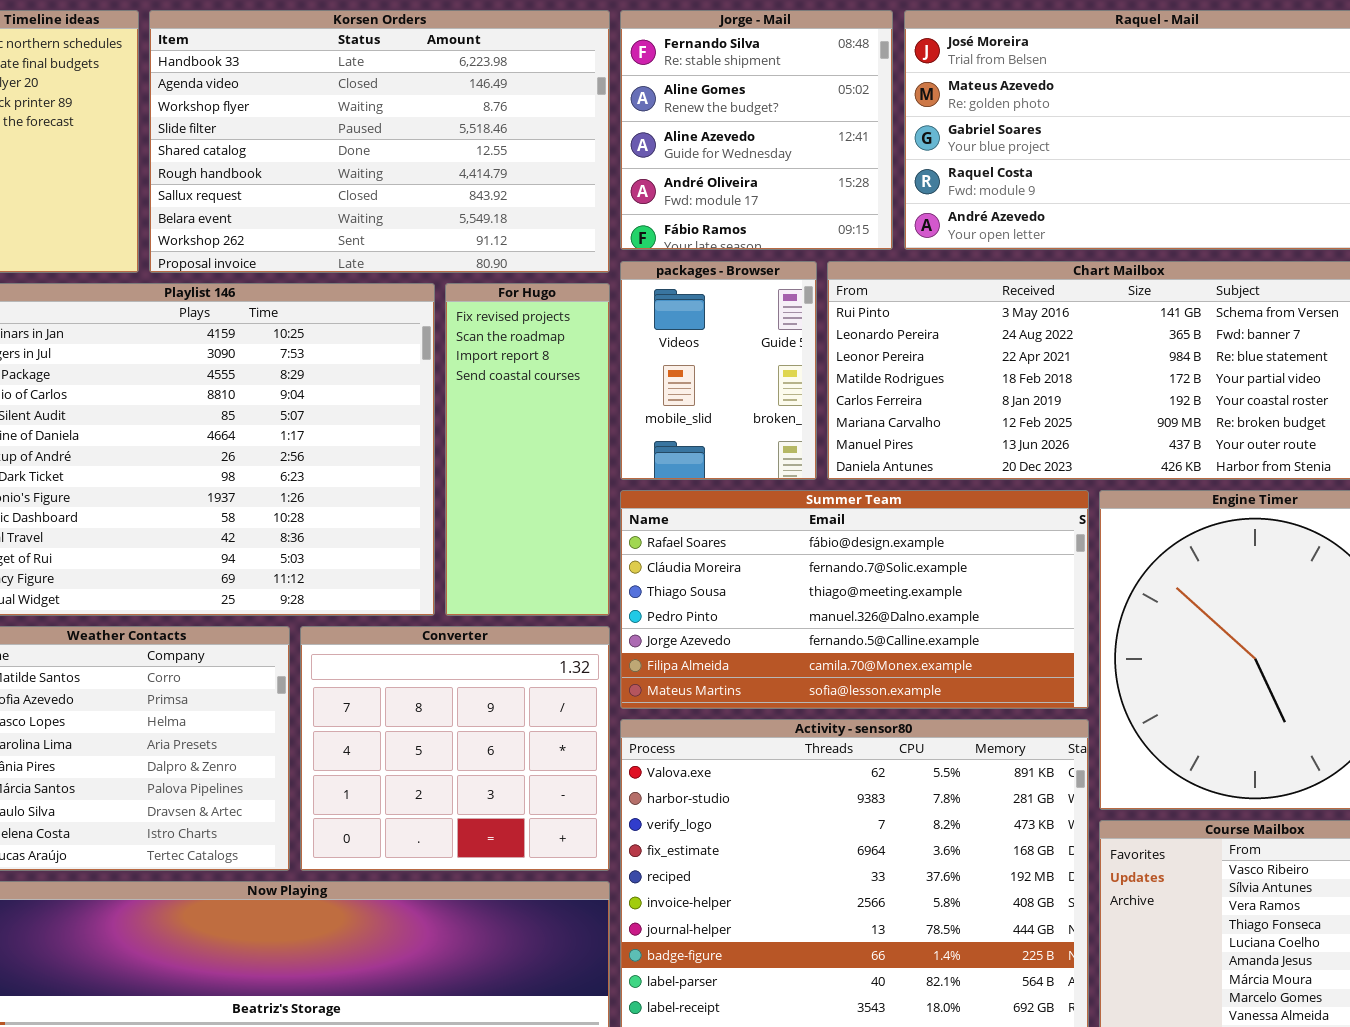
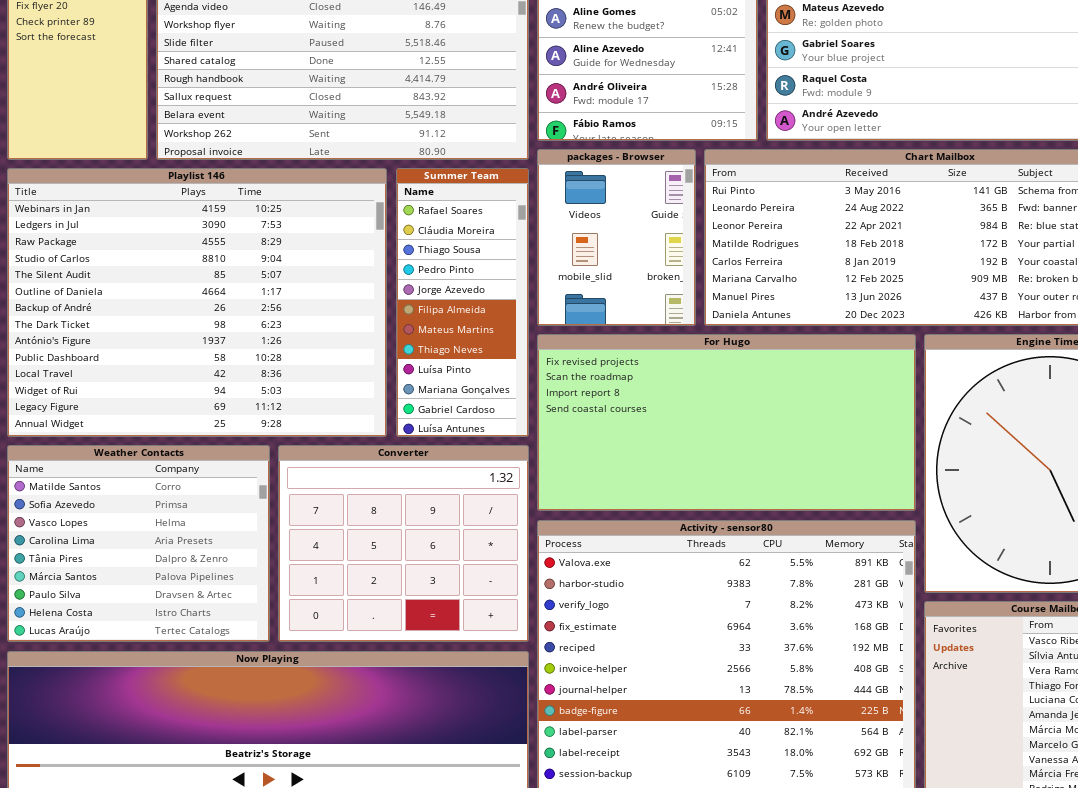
For Hugo: [445,283,610,616] -> [537,334,916,511], moved, resized
Summer Team: [620,490,1089,709] -> [396,168,529,437], moved, resized

